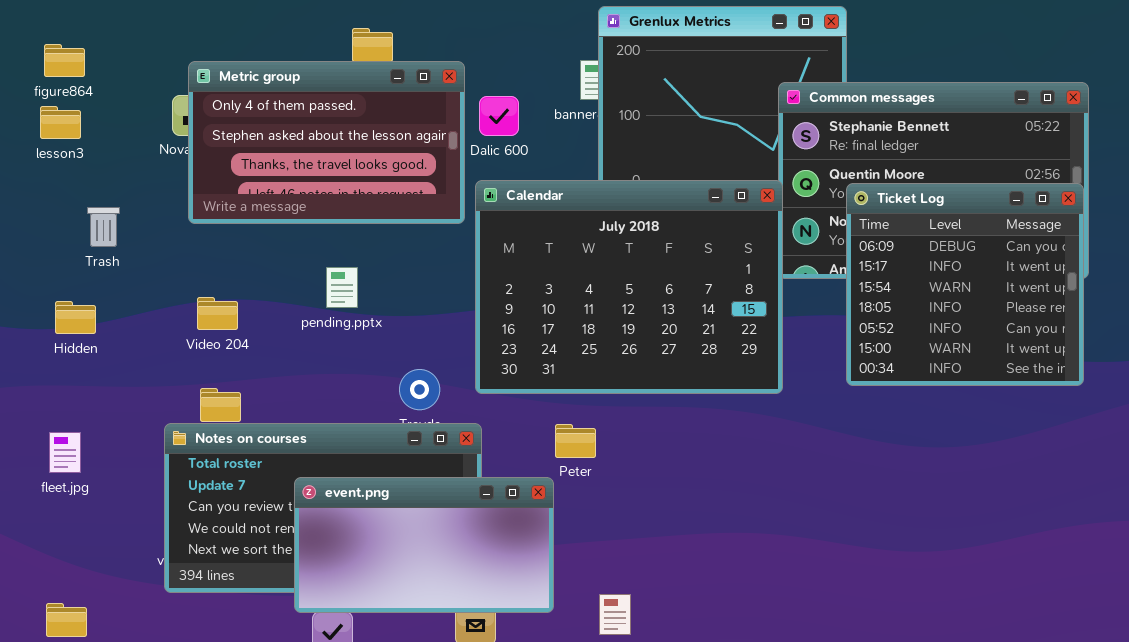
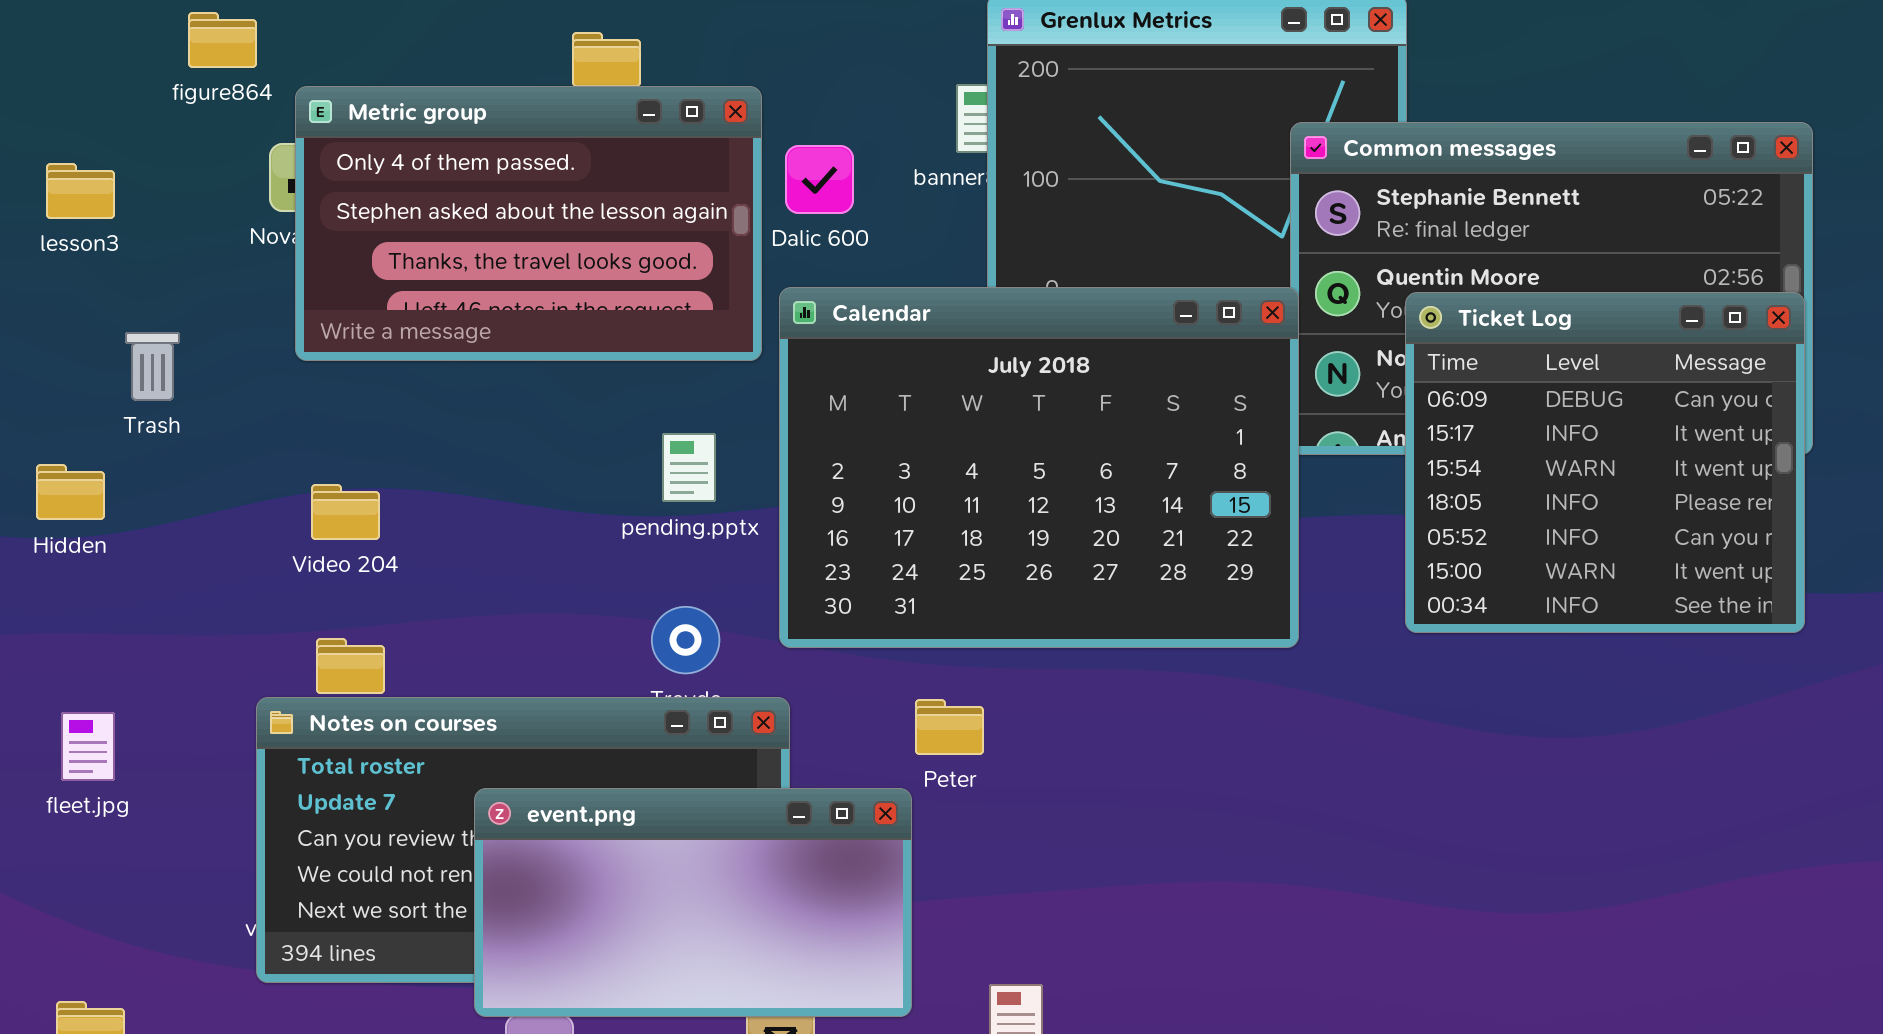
figure864: [44,44,85,77] -> [188,12,257,68], moved
pending.pptx: [326,267,358,308] -> [662,433,716,502], moved
Hidden: [55,301,96,334] -> [36,464,105,520], moved

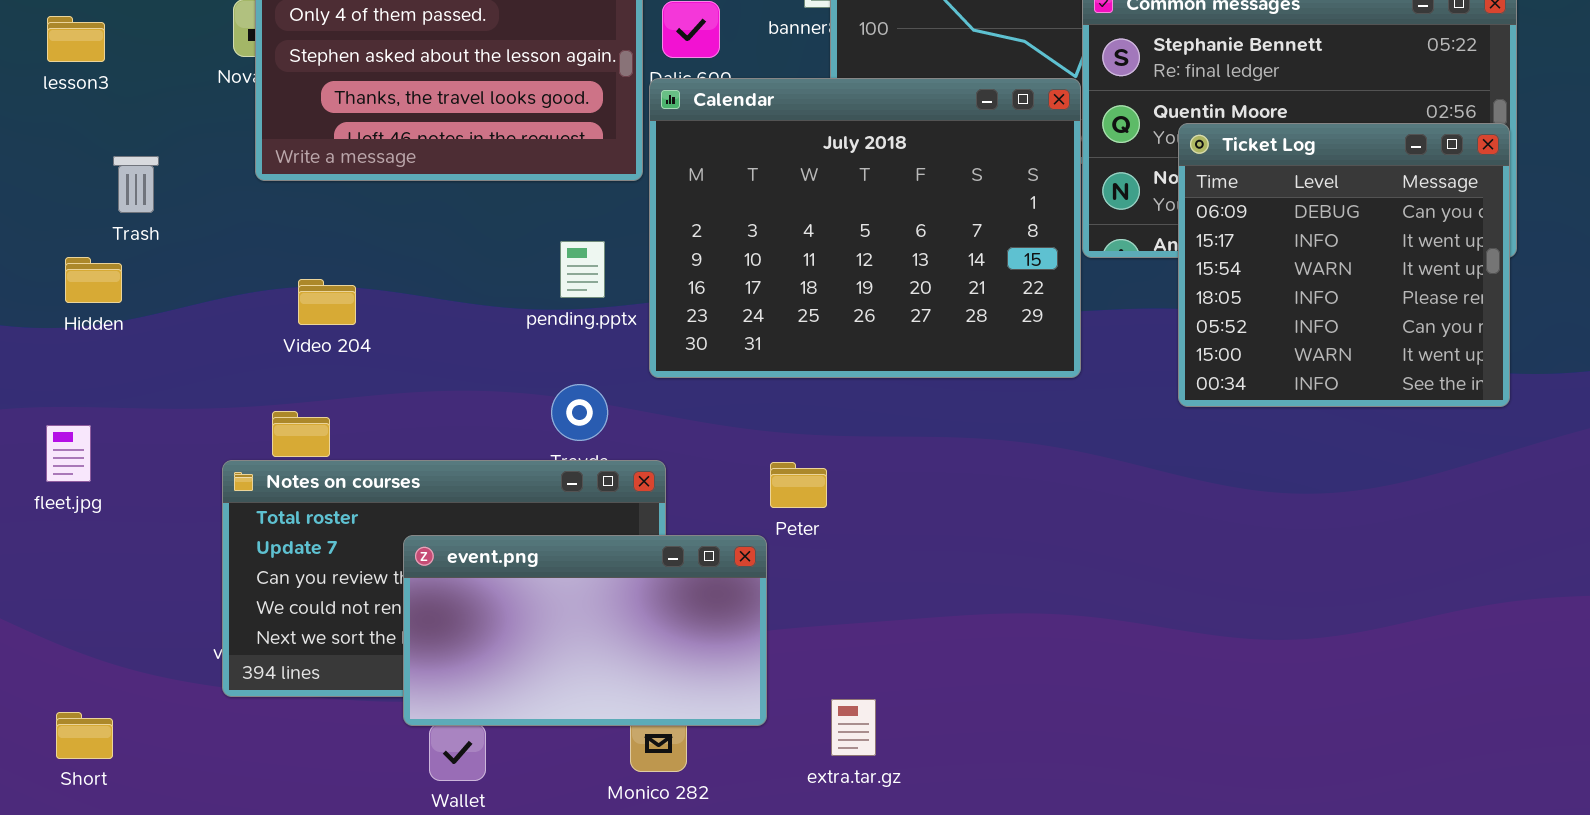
Calendar: [779,287,1299,648] -> [649,78,1081,378], moved
Hidden: [36,464,105,520] -> [65,257,122,303], moved
Video 204: [311,484,380,540] -> [298,279,356,325], moved
fleet.jpg: [61,712,115,781] -> [46,425,91,482], moved

